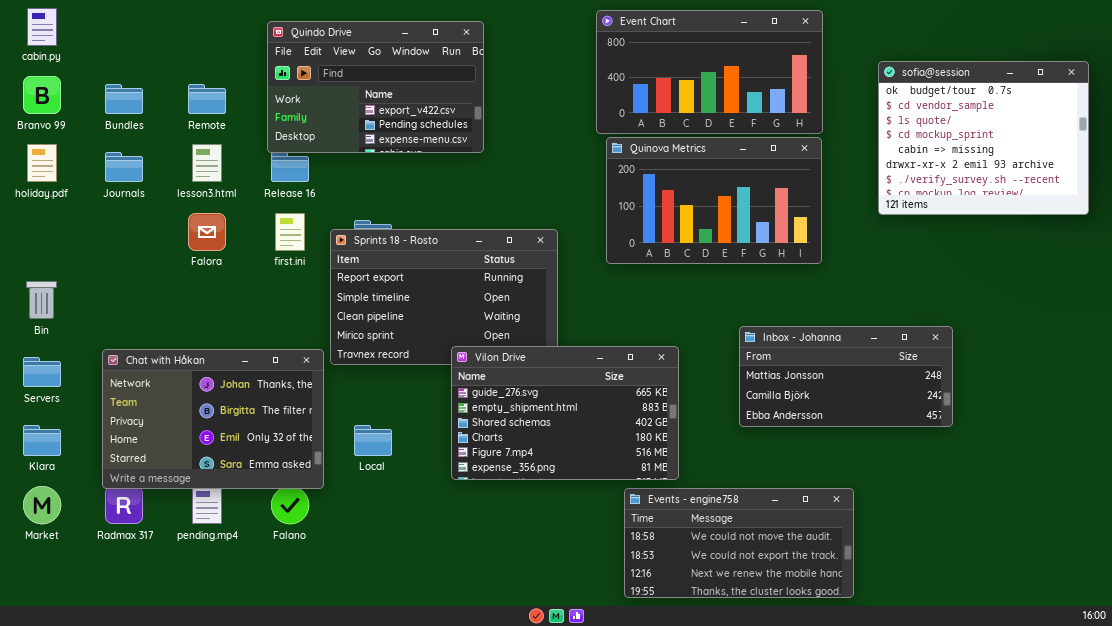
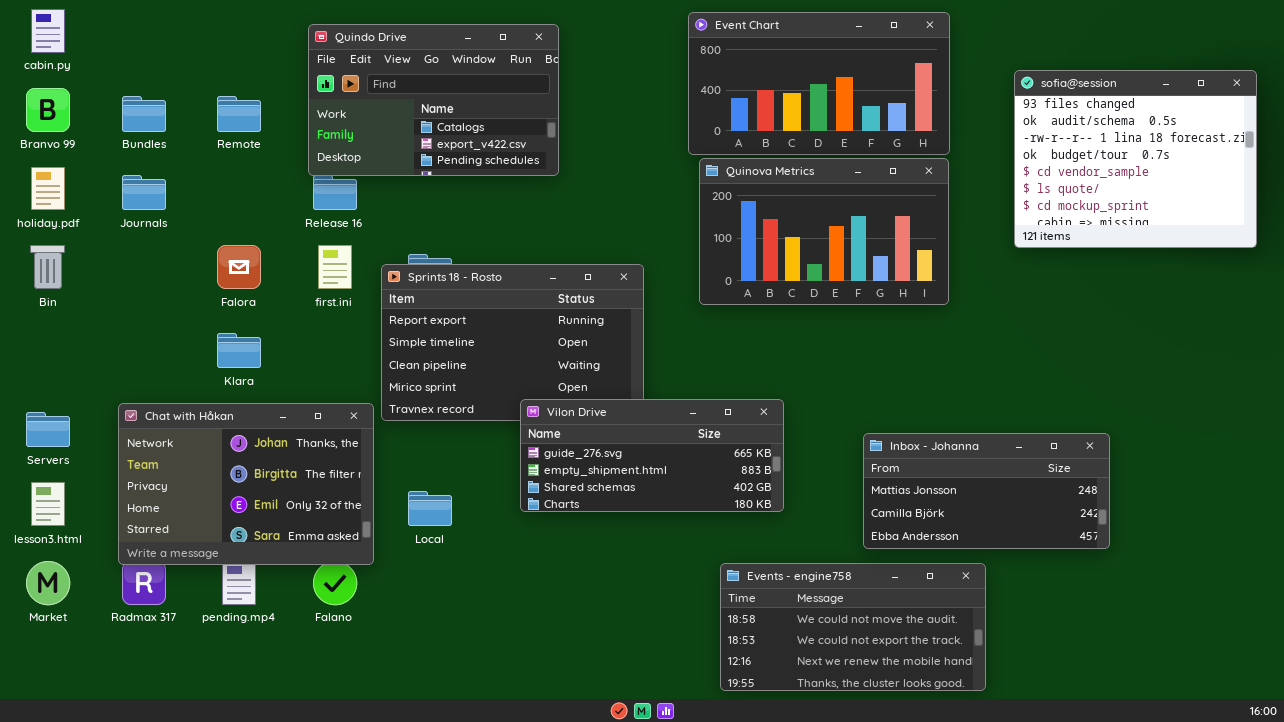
Quindo Drive: [267,21,484,153] -> [308,24,559,176], scrolled up 1 row
sofia@session: [878,61,1089,215] -> [1014,70,1257,248], scrolled up 3 rows
lesson3.html: [192,144,222,182] -> [31,482,65,526], moved
Bin: [26,281,57,319] -> [30,245,65,289], moved
Inbox - Johanna: [739,326,953,427] -> [863,433,1110,549], moved
Vilon Drive: [451,346,679,480] -> [520,399,784,512], resized
Klara: [23,425,61,456] -> [217,333,261,368], moved

